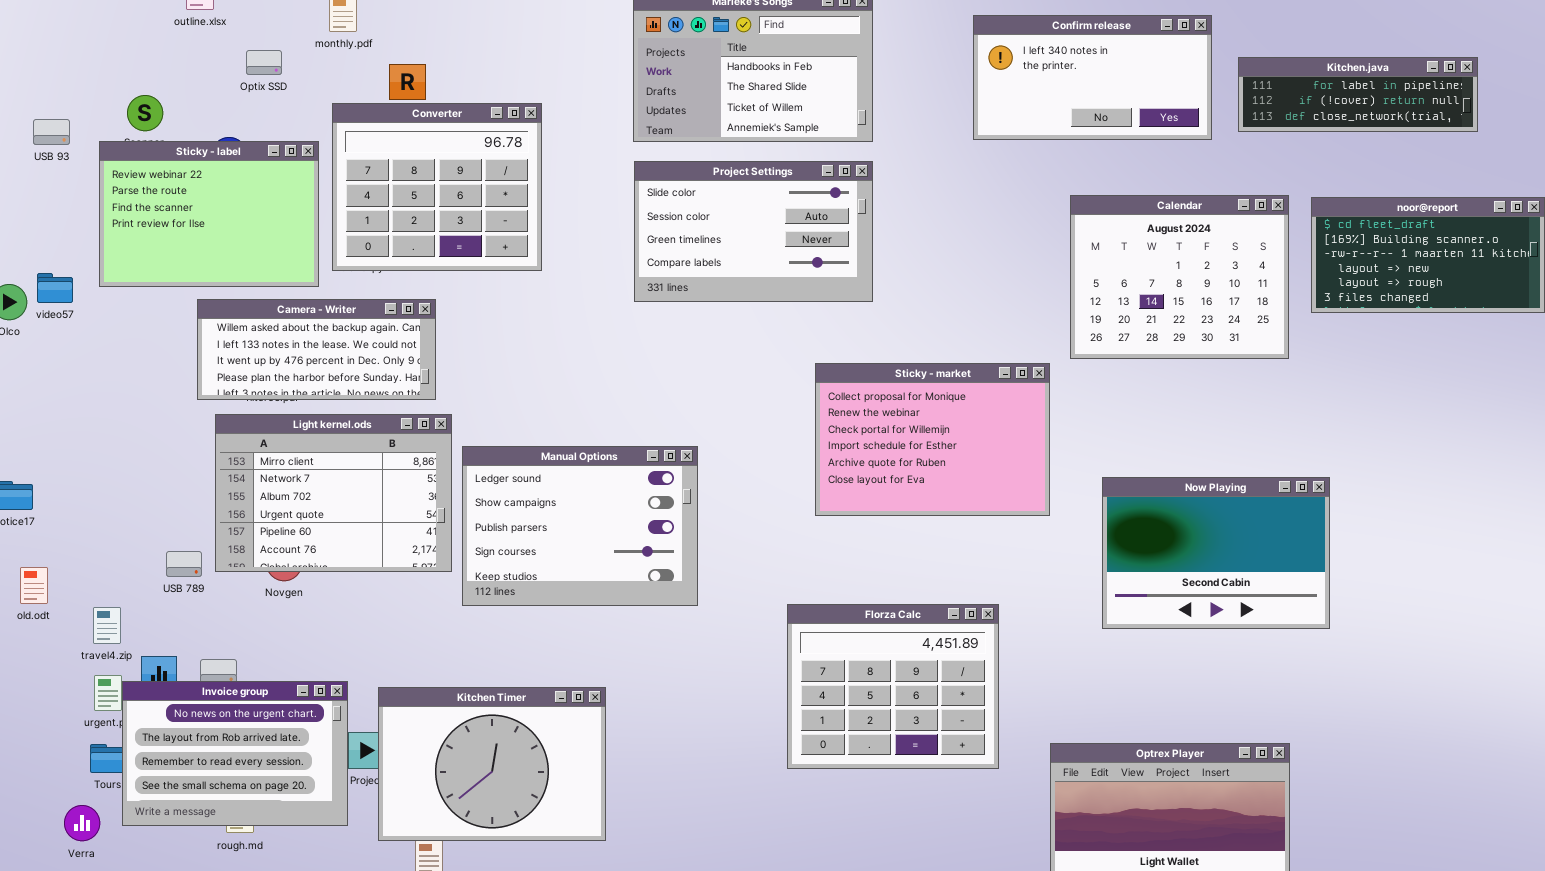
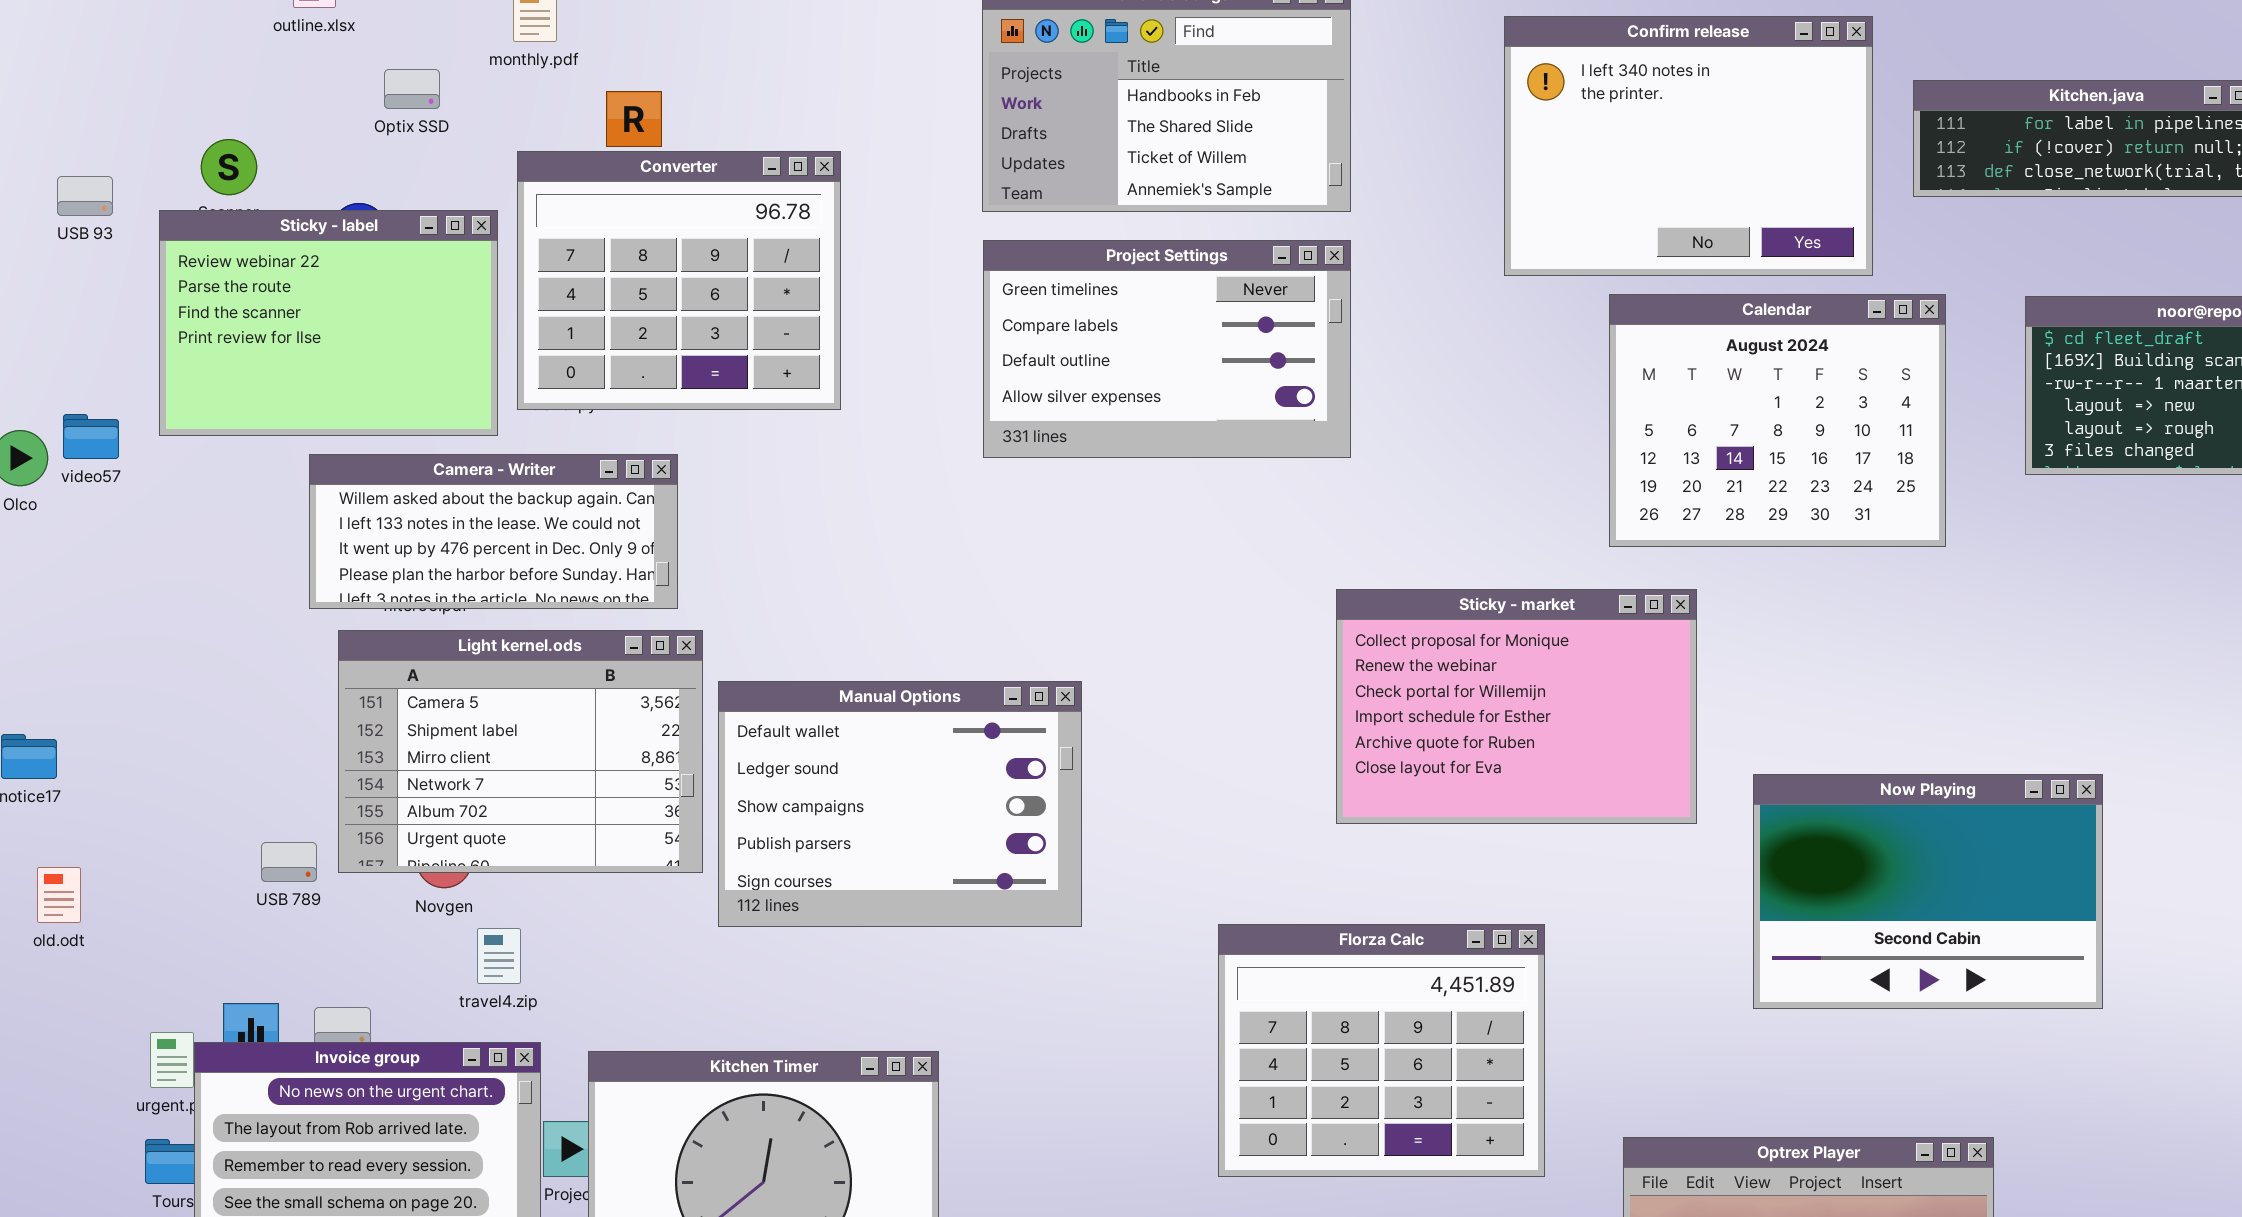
Confirm release: [973,15,1212,140] -> [1504,16,1873,276], resized
Project Settings: [634,161,873,302] -> [983,240,1351,458], scrolled down 2 rows
Calendar: [1070,195,1289,359] -> [1609,294,1946,547], moved
Sticky - market: [815,363,1050,516] -> [1336,589,1697,824], moved
Light kernel.ods: [215,414,452,572] -> [338,630,703,873], scrolled up 2 rows
Manual Options: [462,446,698,606] -> [718,681,1082,927], scrolled up 1 row
Now Playing: [1102,477,1330,629] -> [1753,774,2103,1009], moved
travel4.zip: [93,607,121,644] -> [477,928,521,984], moved

